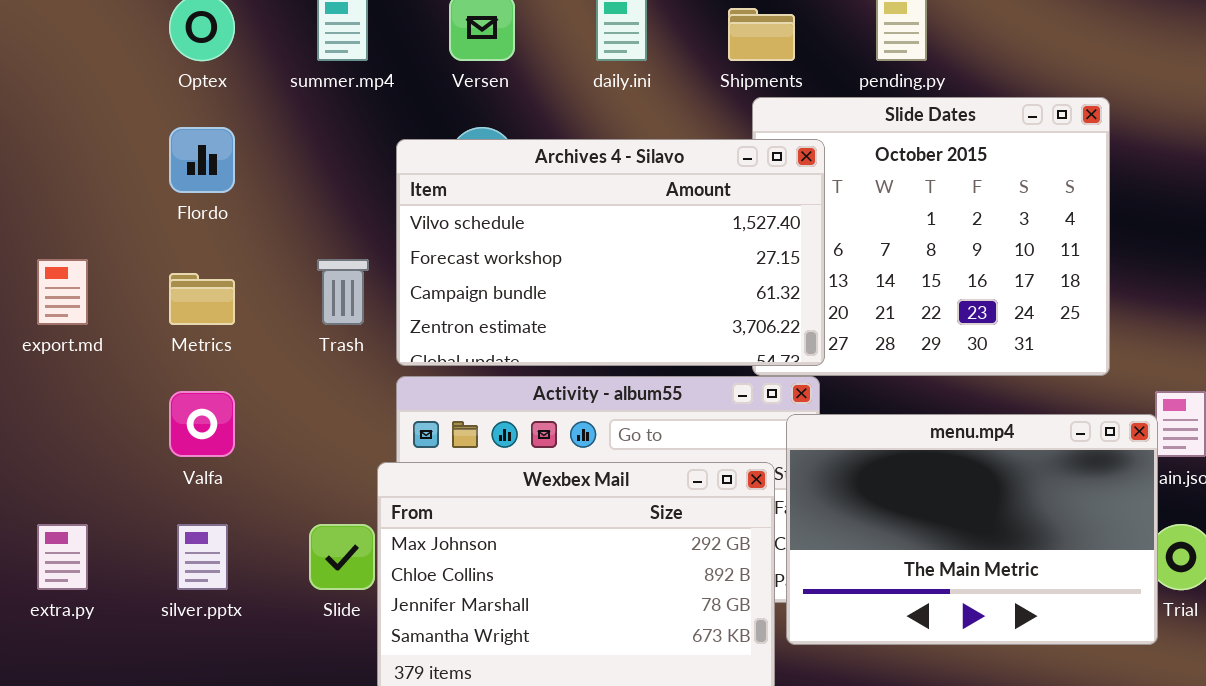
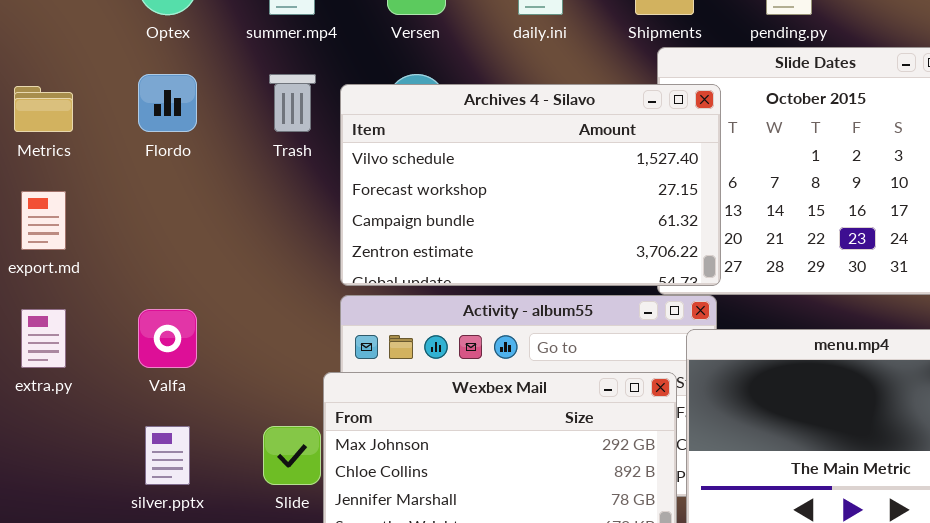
Trash: [317,259,369,325] -> [269,74,316,132], moved
Metrics: [169,273,235,325] -> [14,86,73,132], moved
extra.py: [37,524,88,590] -> [21,309,66,368], moved

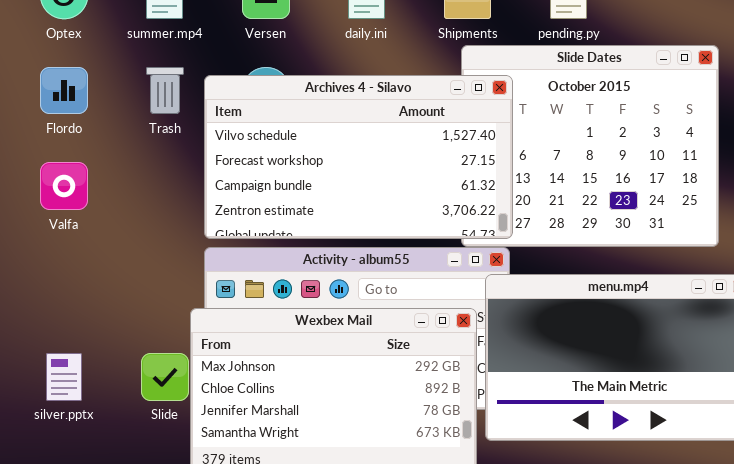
Valfa: [138,309,197,368] -> [40,162,88,210], moved

